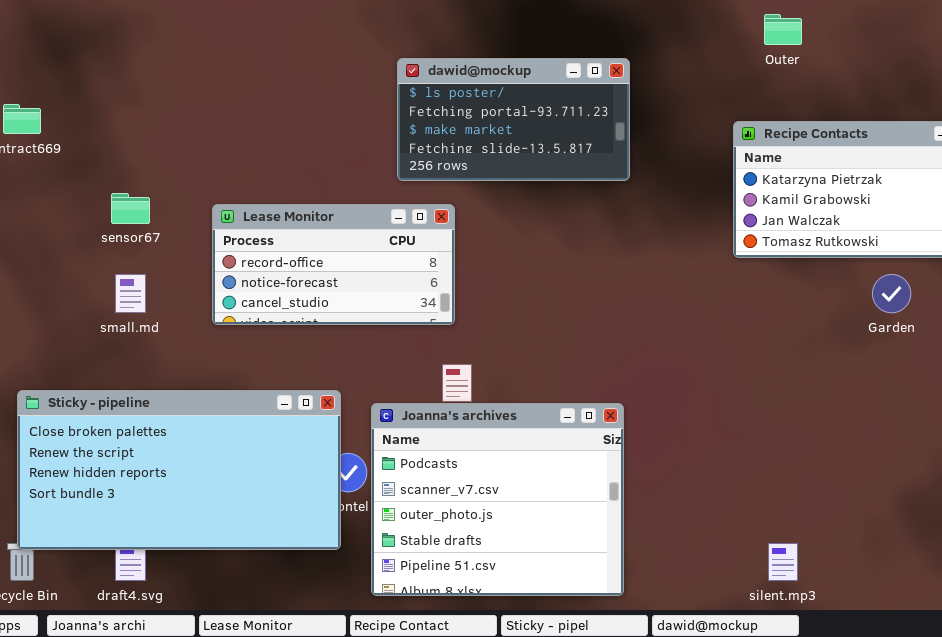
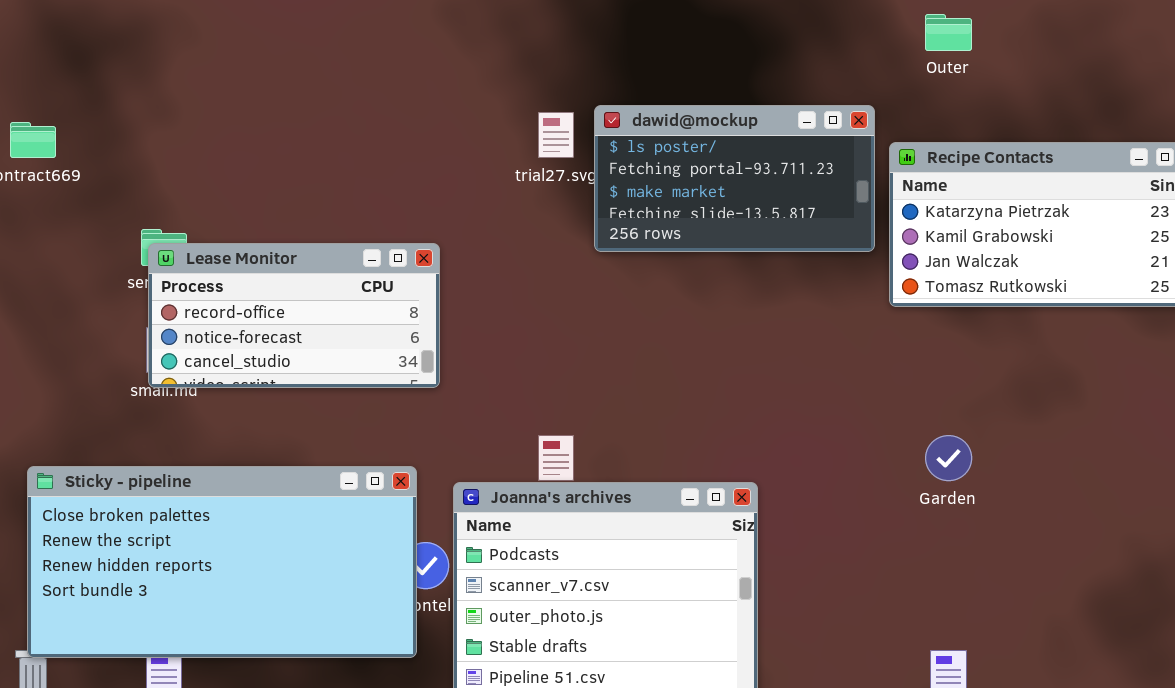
dawid@mockup: [397,58,630,181] -> [594,105,875,252], moved
Lease Monitor: [212,204,455,325] -> [148,243,440,388], moved
Garden: [872,274,911,313] -> [925,435,972,481], moved

